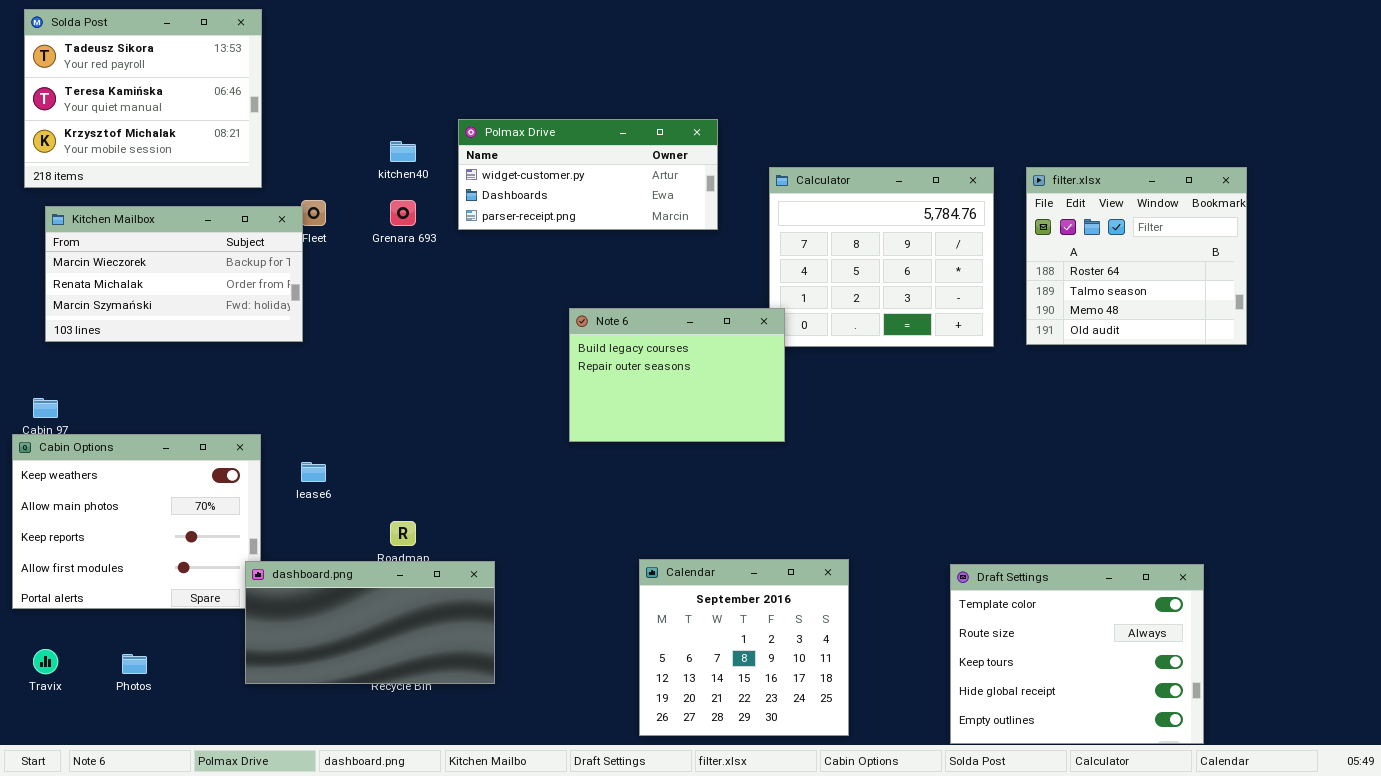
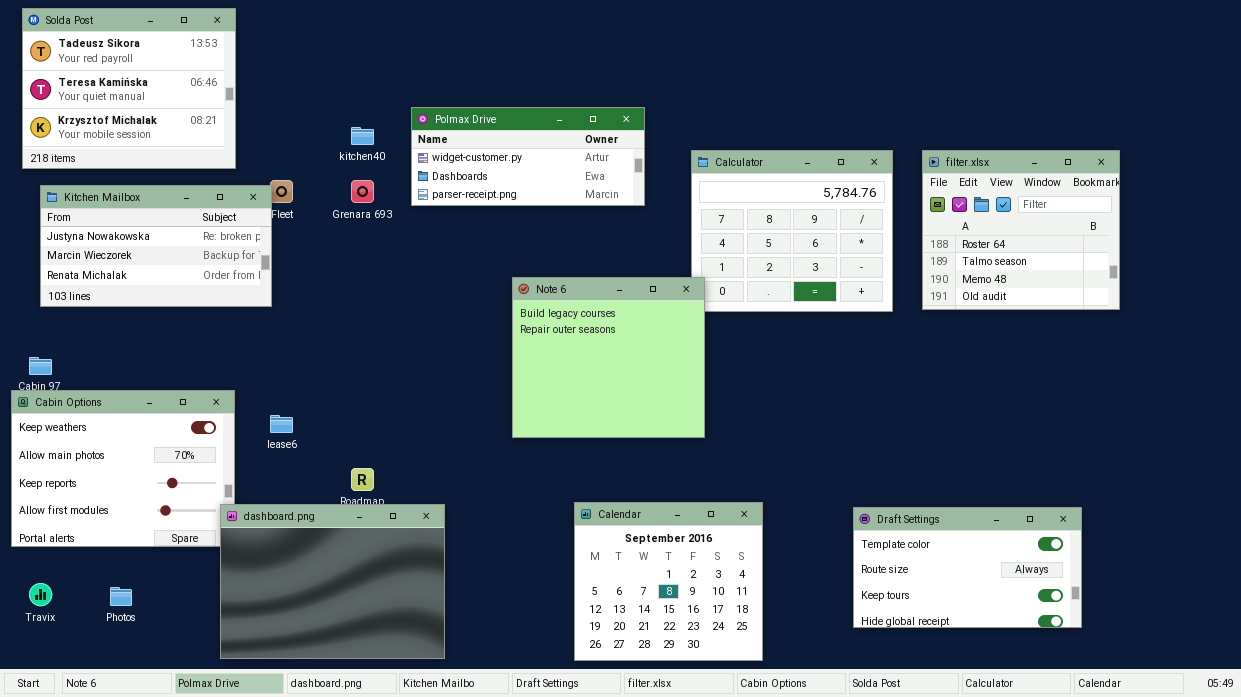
Kitchen Mailbox: [45,206,303,342] -> [40,185,272,307], scrolled up 1 row
Note 6: [569,308,785,442] -> [512,277,705,438], resized
dashboard.png: [245,561,495,684] -> [220,504,445,659], resized
Draft Settings: [950,564,1204,744] -> [853,507,1082,628], resized

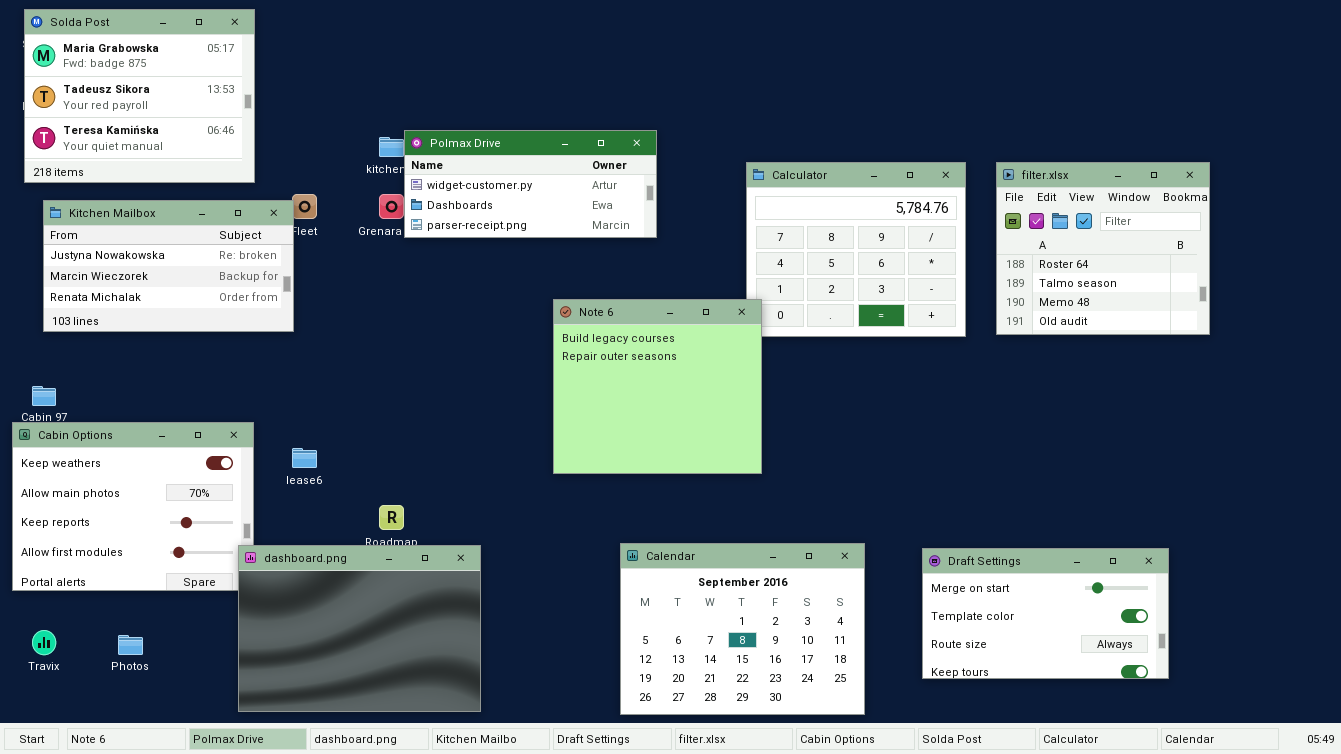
Solda Post: [22,8,236,169] -> [24,9,255,183], scrolled up 1 row
Polmax Drive: [411,107,645,206] -> [404,130,657,238], moved
Calendar: [574,502,763,661] -> [620,543,865,715], resized
Draft Settings: [853,507,1082,628] -> [922,548,1169,679], scrolled up 1 row

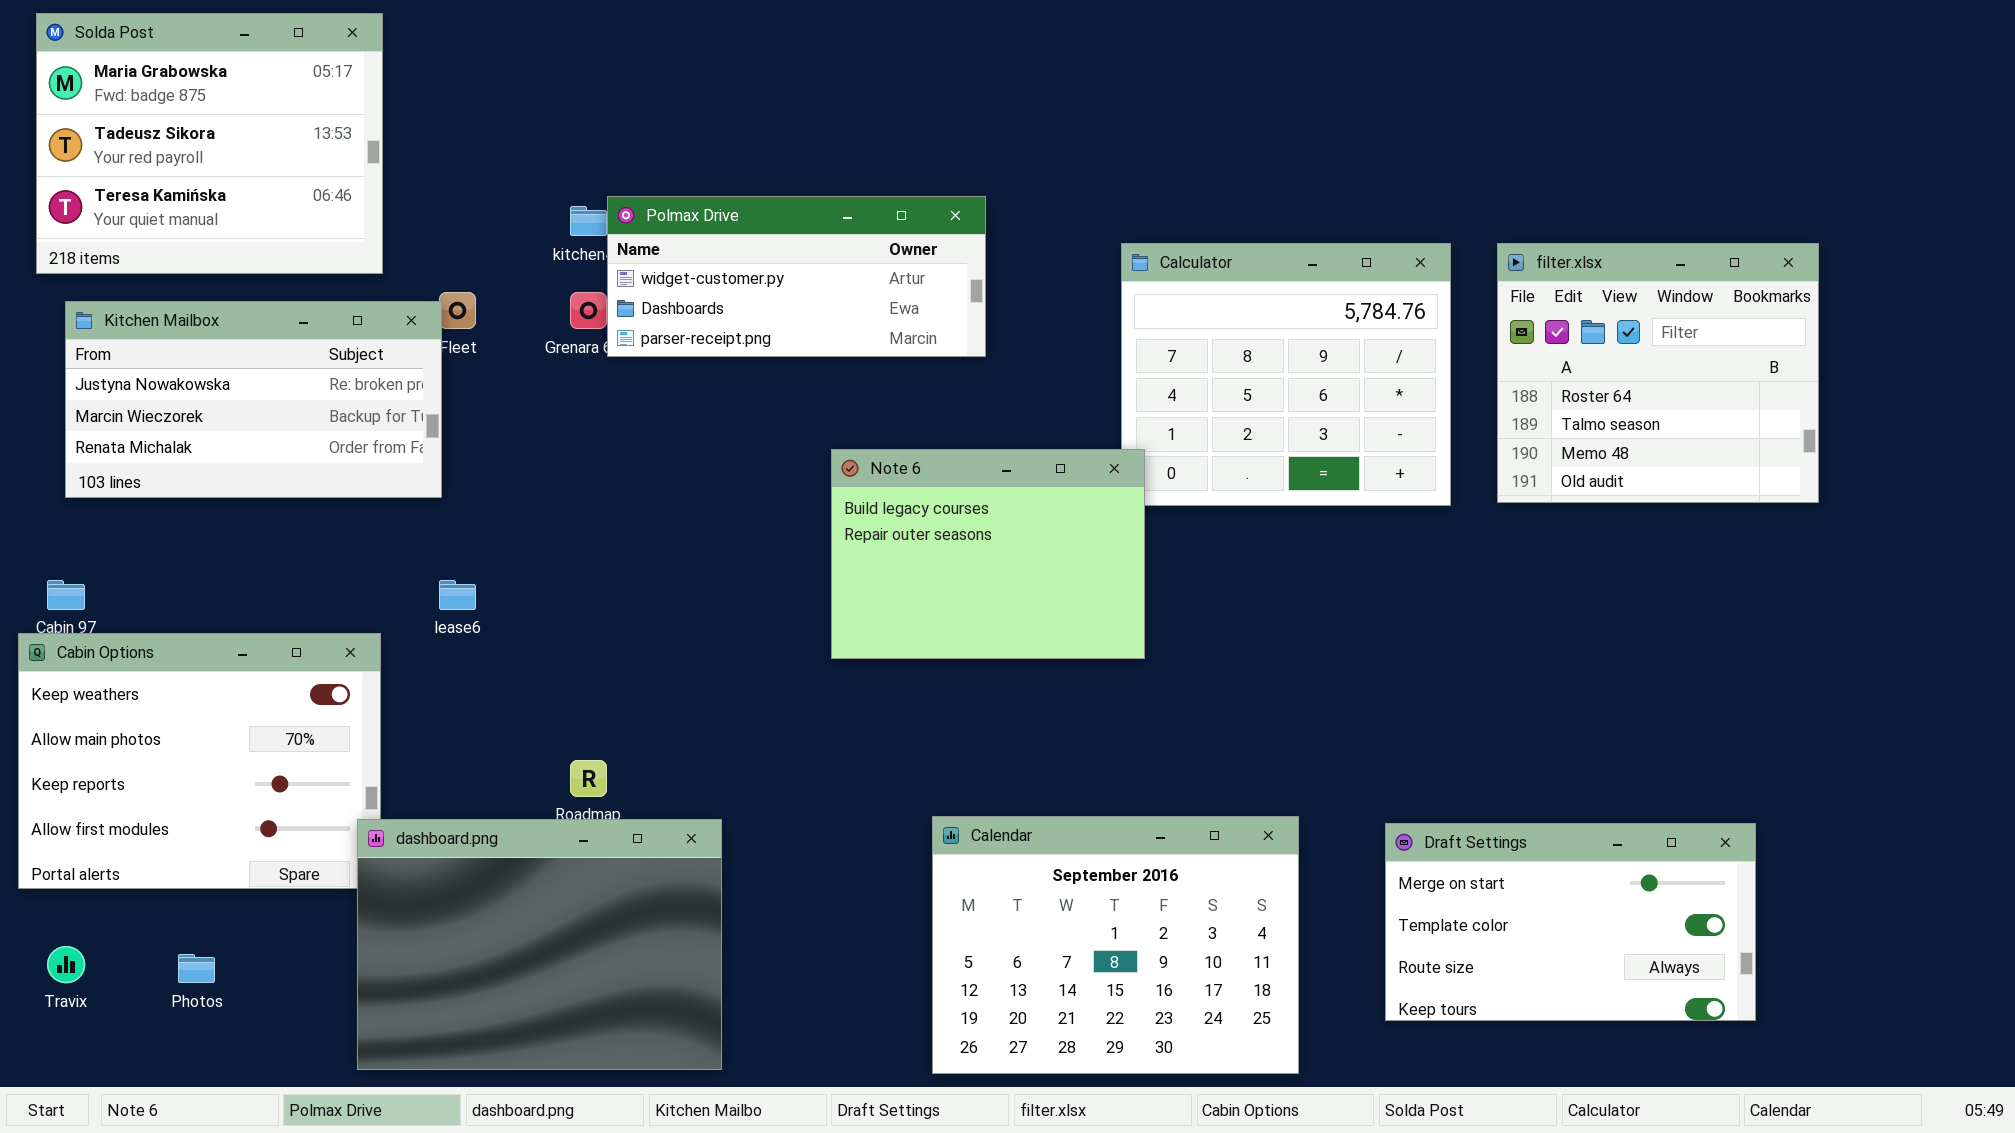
Note 6: [553,299,762,474] -> [831,449,1145,659], resized
lease6: [292,448,317,468] -> [439,580,476,610], moved

